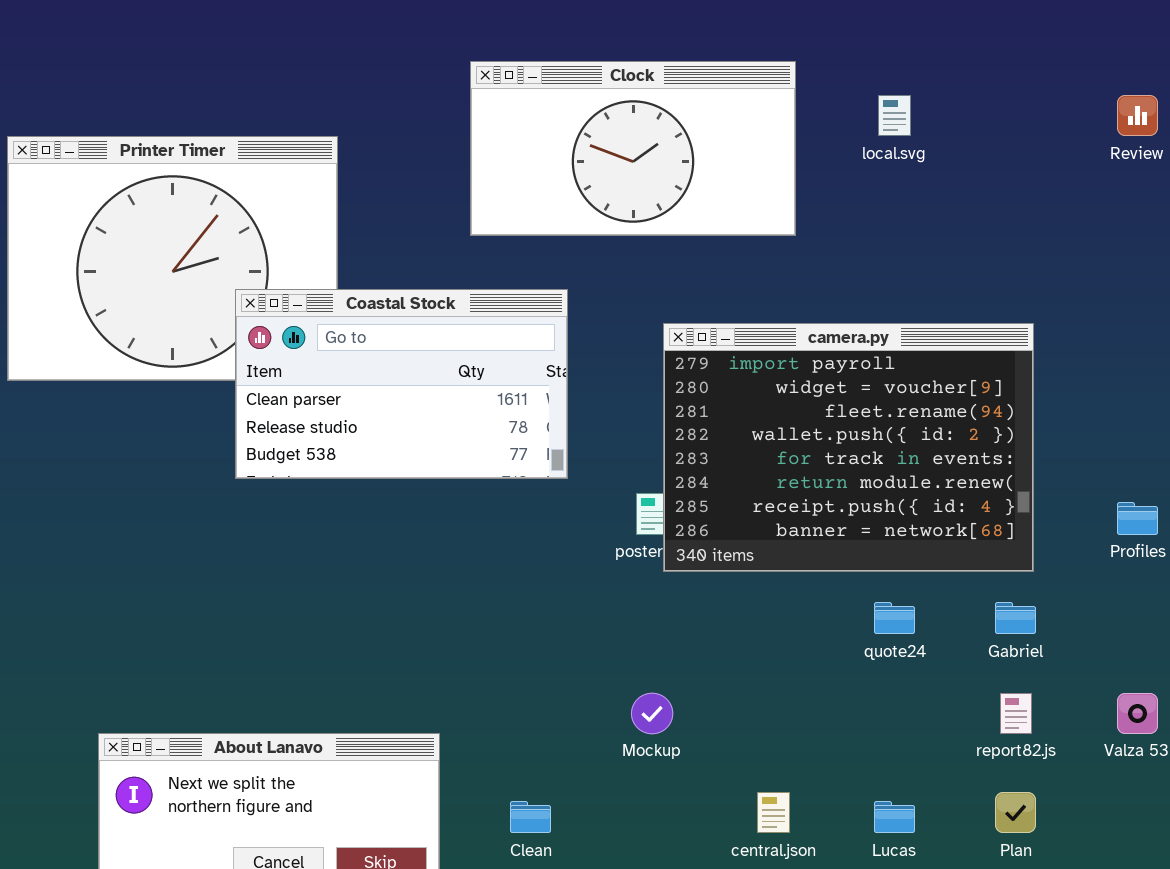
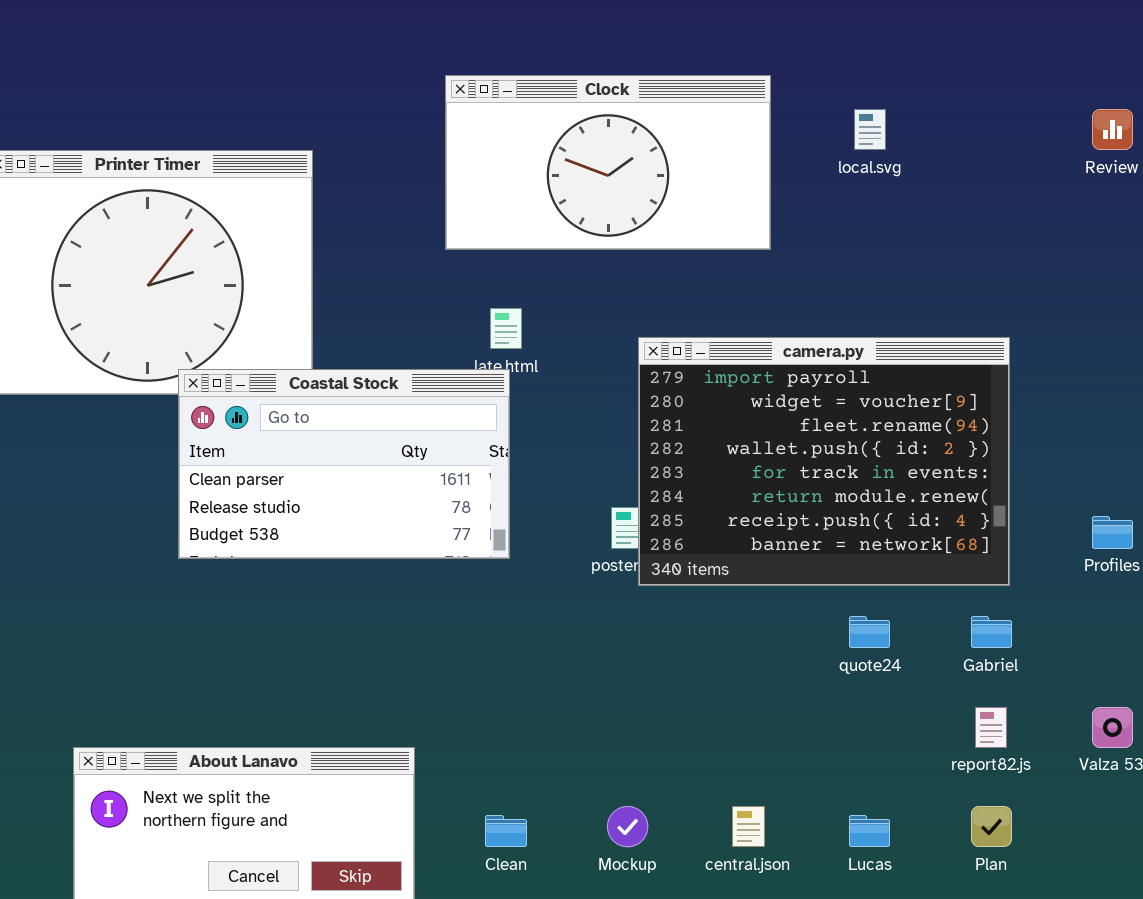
Coastal Stock: [235,289,568,479] -> [178,369,510,559], moved
Mockup: [631,693,673,734] -> [607,806,648,847], moved

